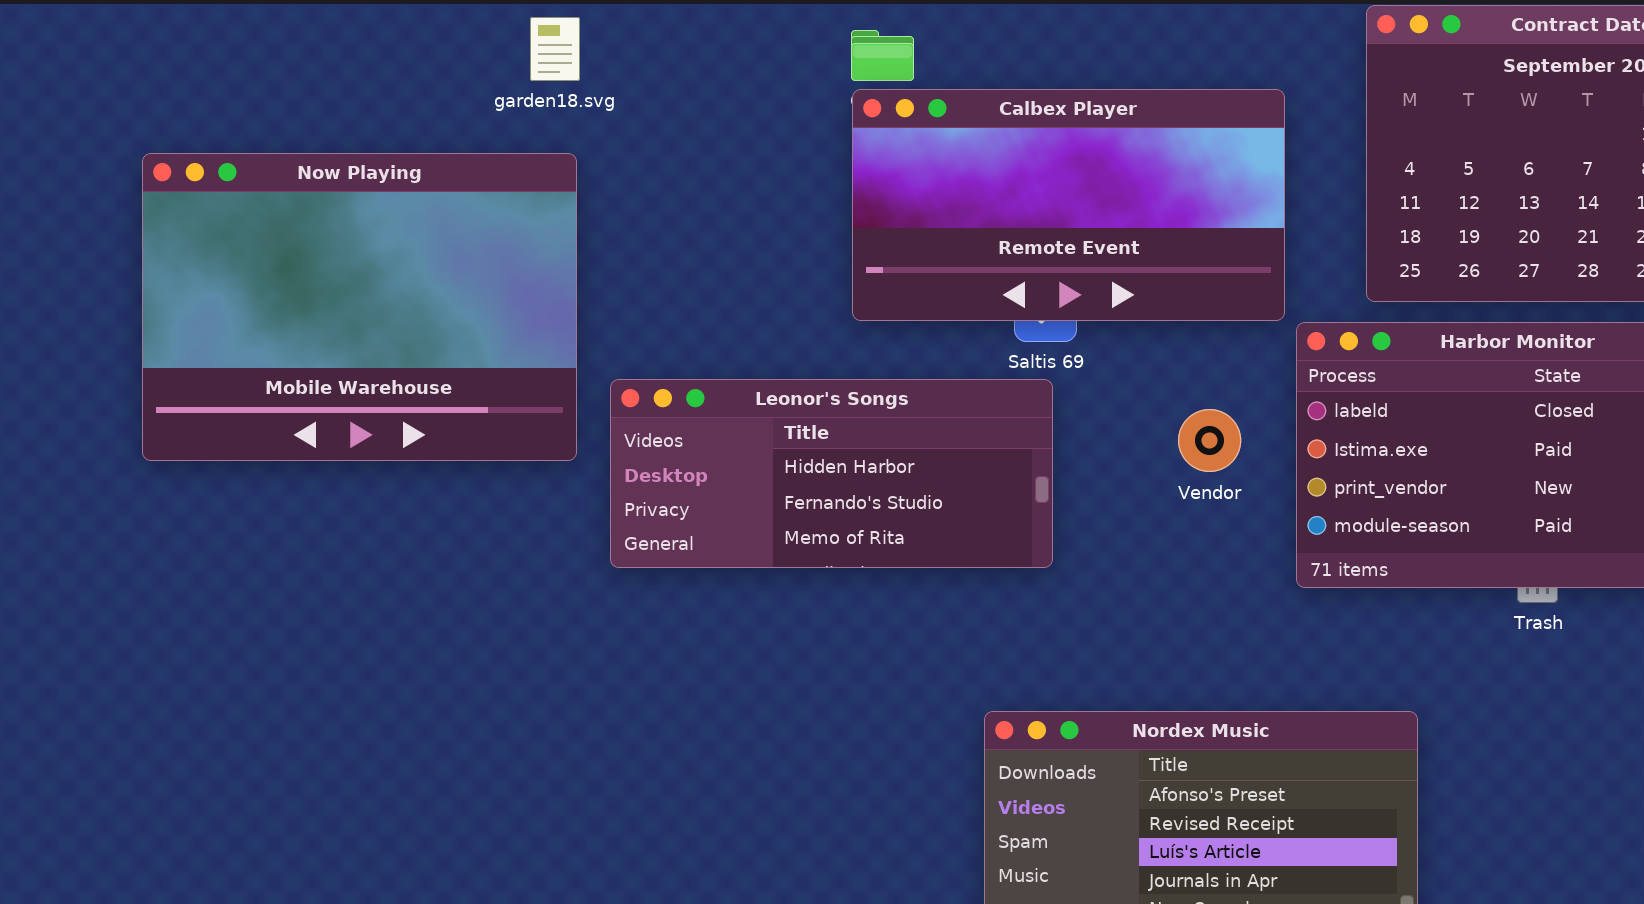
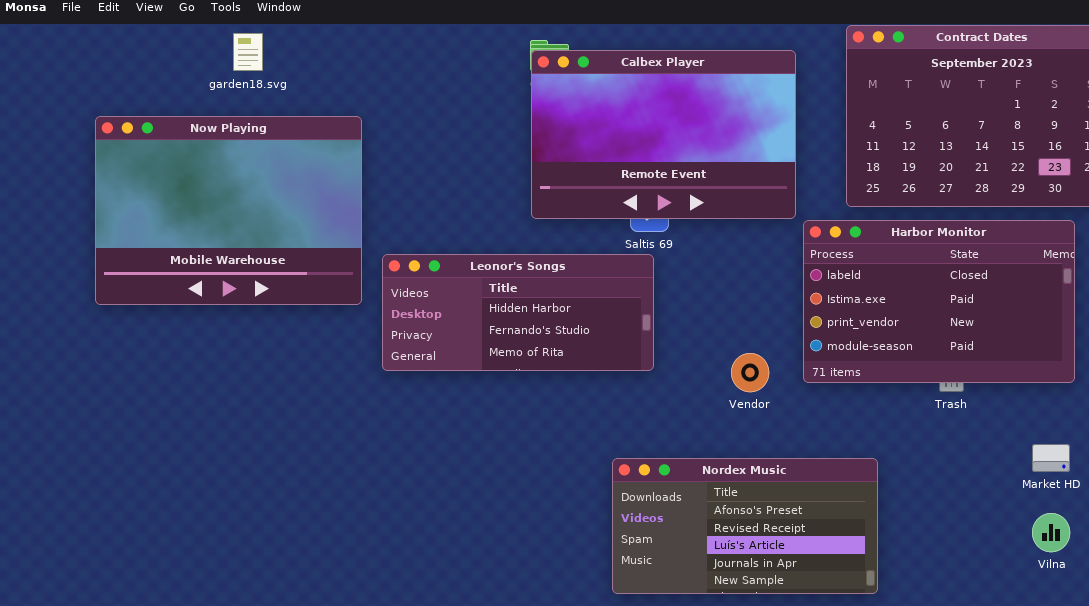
garden18.svg: [530,17,580,81] -> [233,33,263,71], moved
Calbex Player: [852,89,1285,321] -> [531,50,796,219], resized
Vendor: [1178,409,1241,472] -> [731,353,769,392], moved

